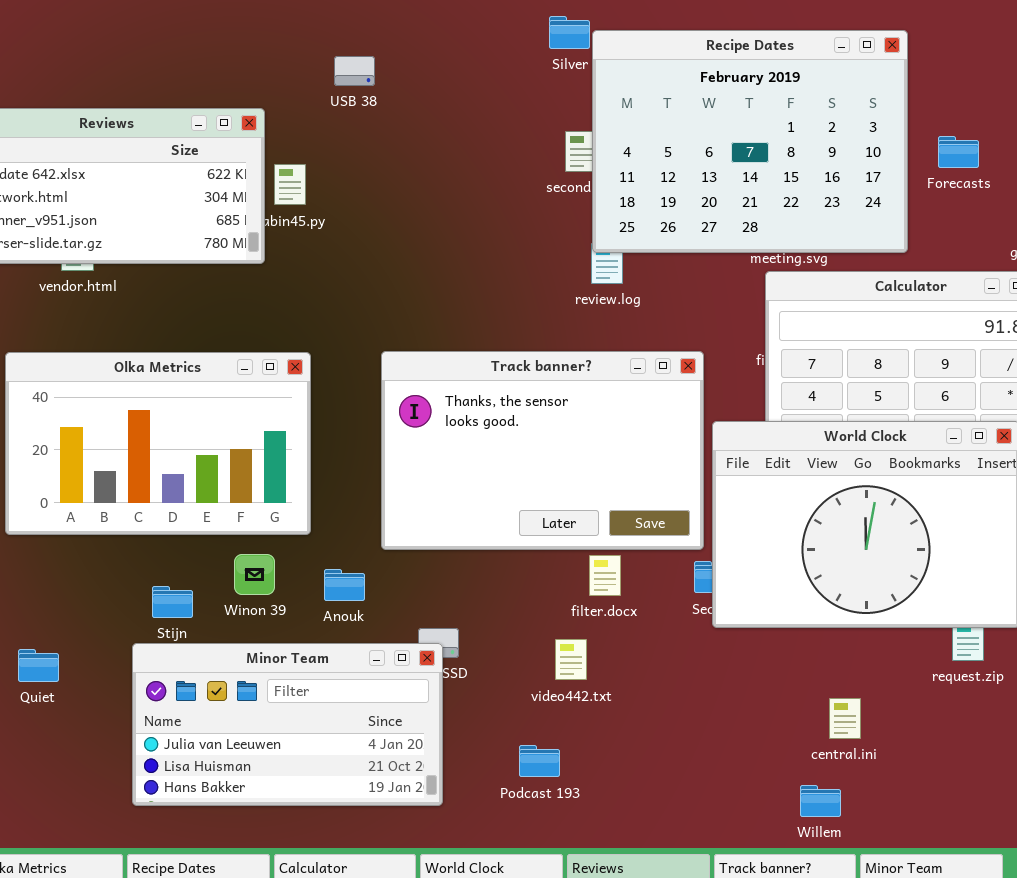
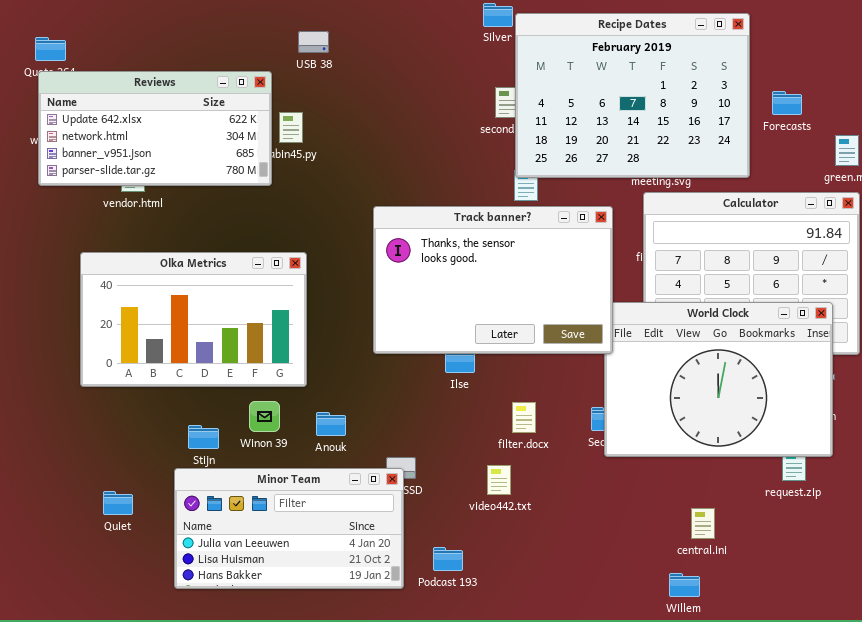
USB 38: [334,56,375,86] -> [298,31,329,53], moved
Track banner?: [381,351,704,550] -> [373,206,613,354], moved
Quiet: [18,649,59,682] -> [103,491,133,515], moved
Podcast 193: [519,745,560,777] -> [433,547,463,571], moved

